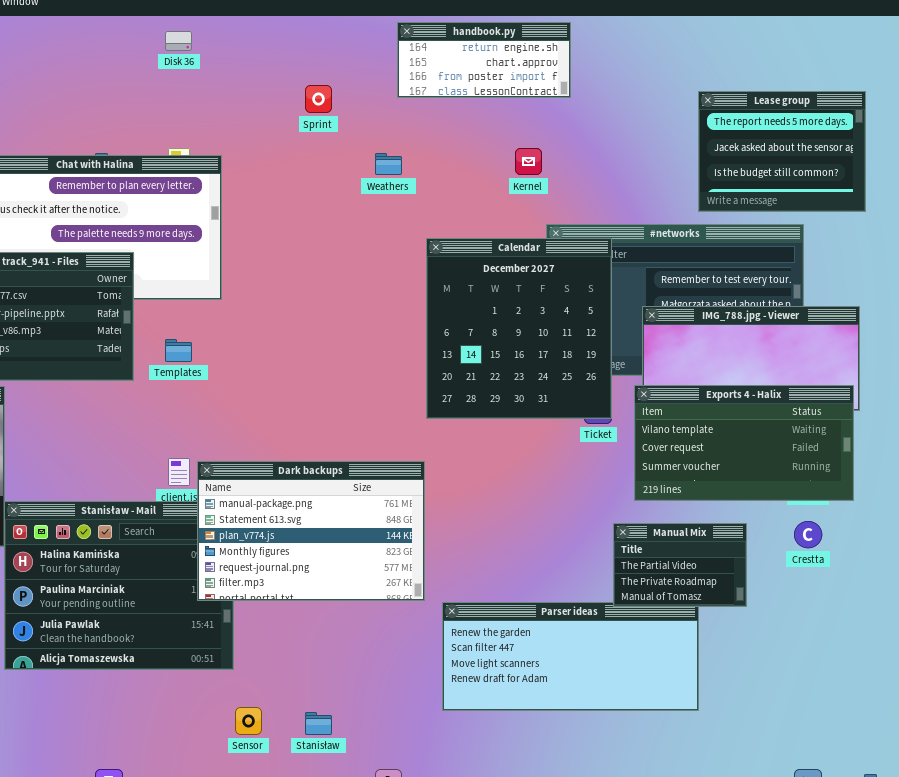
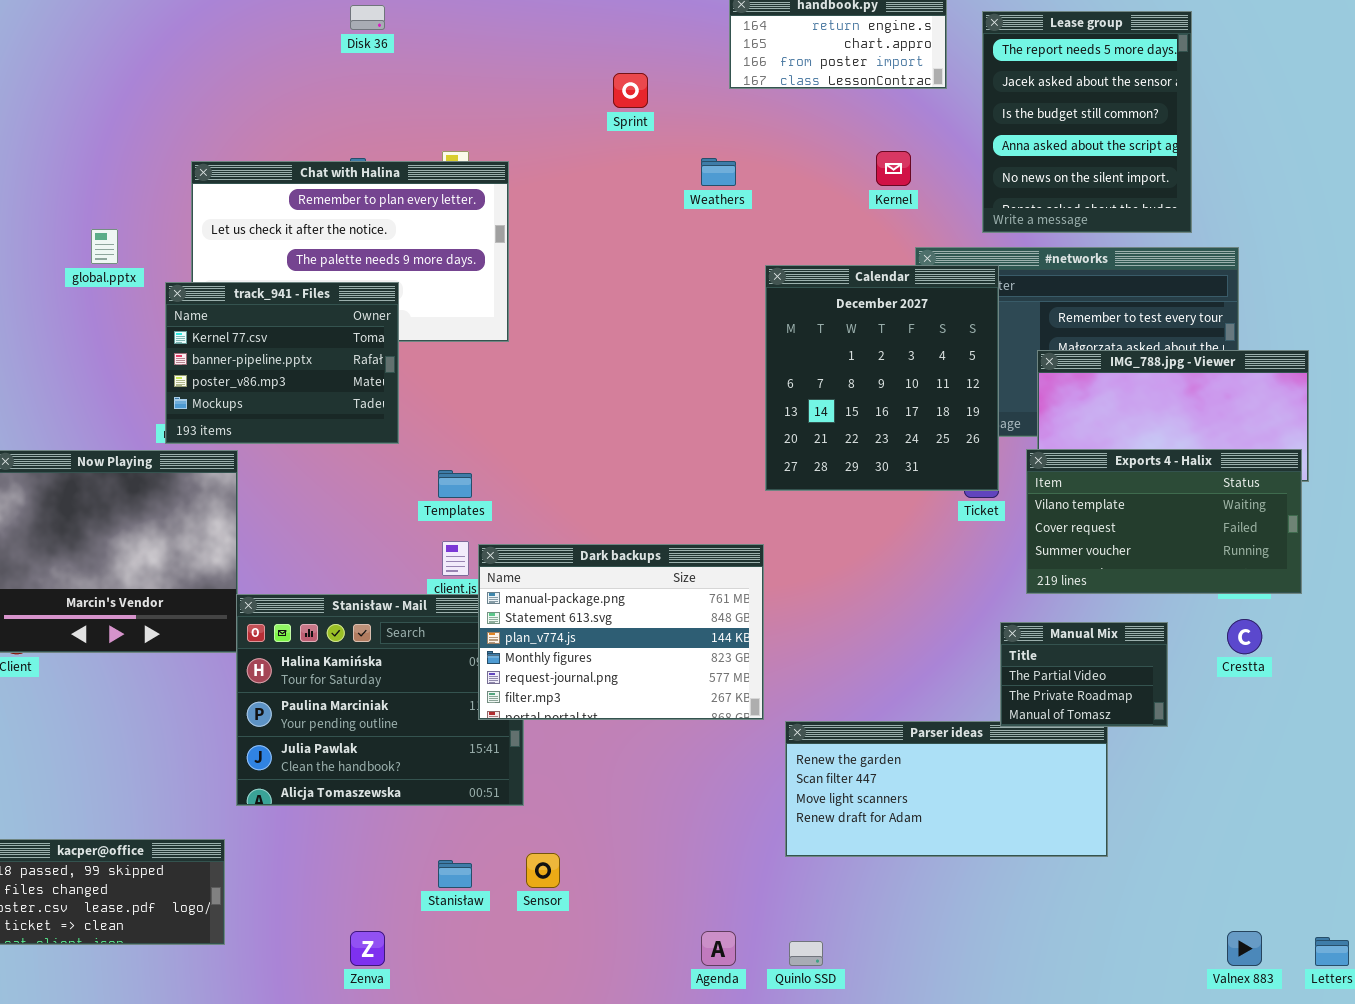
Disk 36: [165,31,192,51] -> [350,5,385,30], moved
Lease group: [698,91,866,212] -> [982,11,1192,233], moved, resized
Templates: [165,339,192,362] -> [438,470,472,498], moved
Stanisław: [305,712,332,735] -> [438,860,472,888], moved

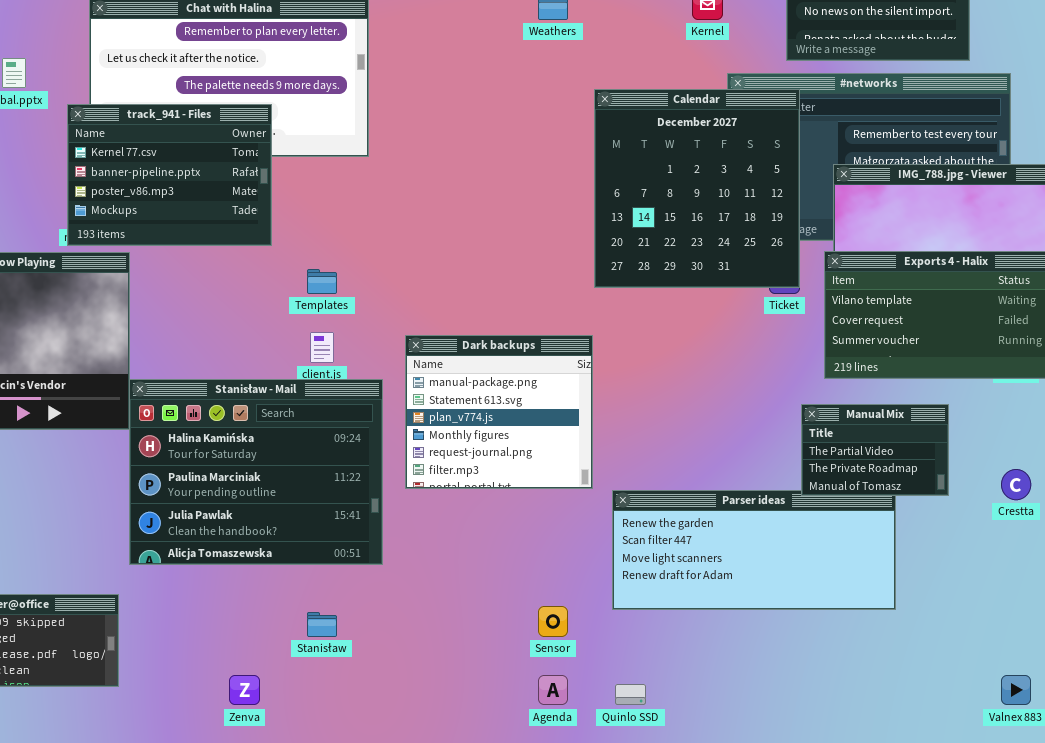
Dark backups: [478,544,764,720] -> [405,335,593,489], resized
Crestta: [1227,619,1262,654] -> [1001,469,1031,500], moved
Sensor: [526,853,560,888] -> [538,606,568,637], moved

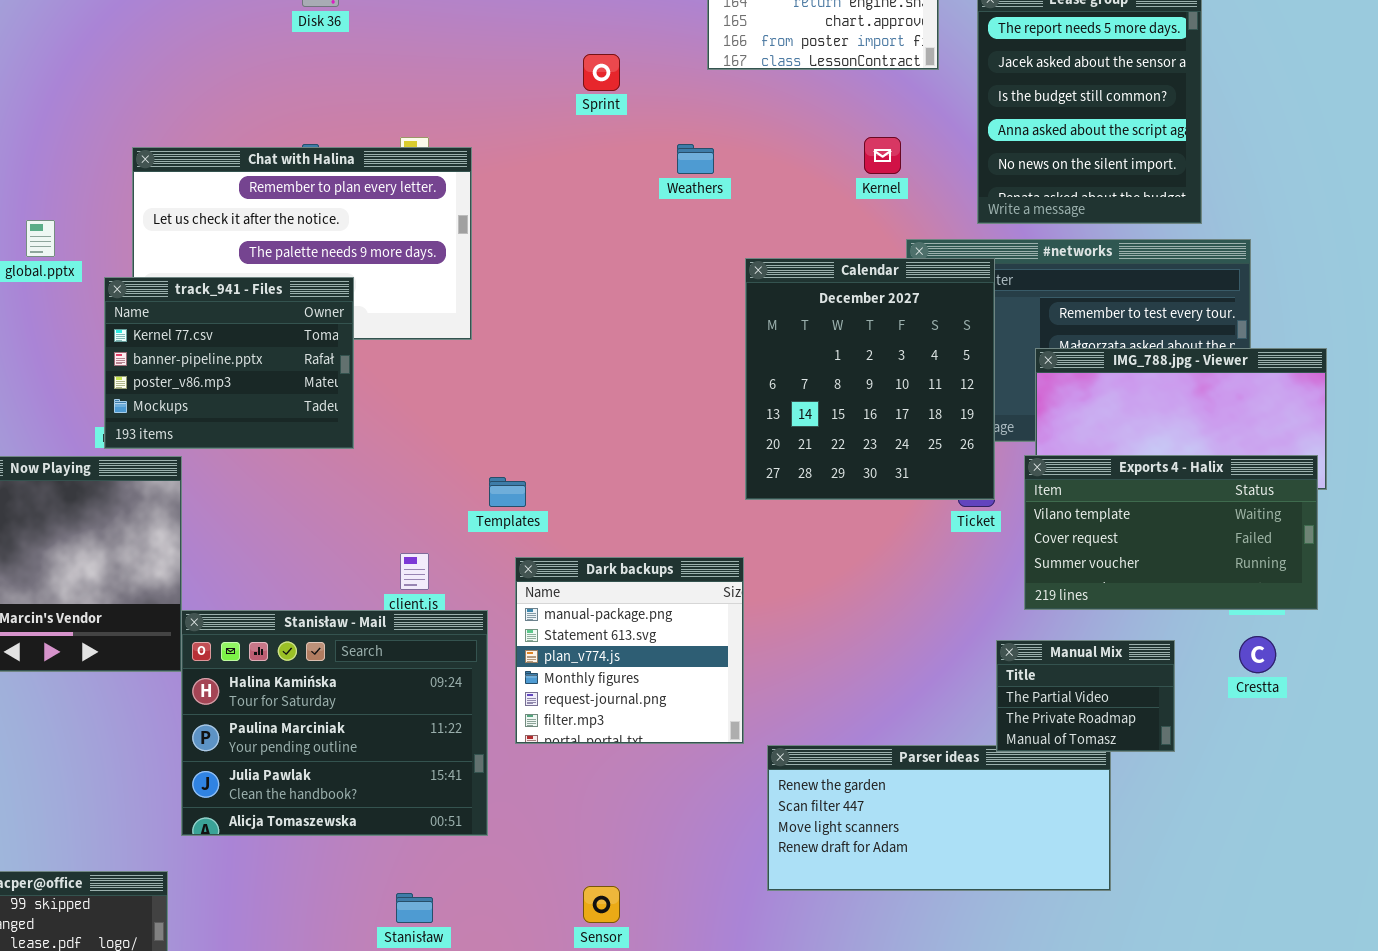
Templates: [307,269,337,294] -> [489,477,526,507], moved
Crestta: [1001,469,1031,500] -> [1239,636,1276,673], moved
Sensor: [538,606,568,637] -> [583,886,620,923], moved

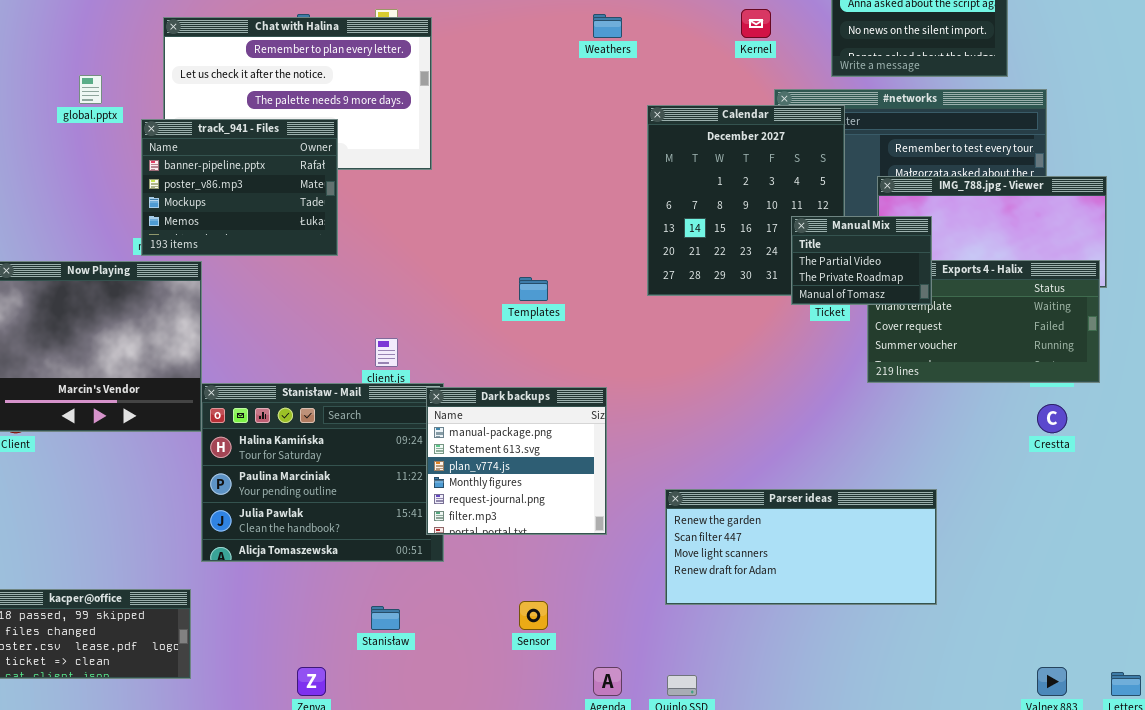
track_941 - Files: [104,277,354,449] -> [141,119,338,256], scrolled down 1 row
Templates: [489,477,526,507] -> [519,277,548,301], moved
Dark backups: [515,557,744,744] -> [426,387,607,535], moved
Manual Mix: [996,640,1175,752] -> [791,216,932,305], moved

